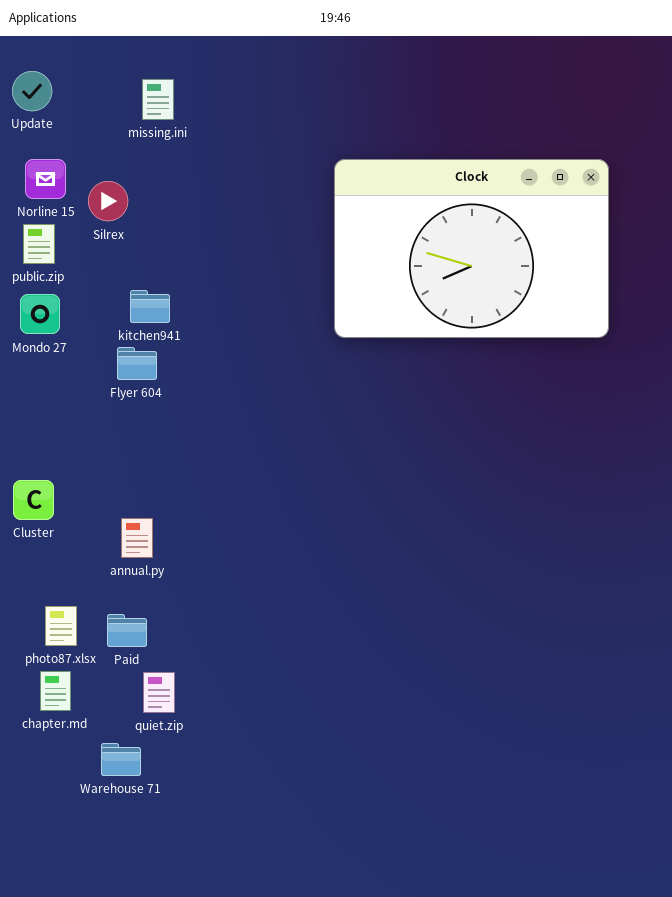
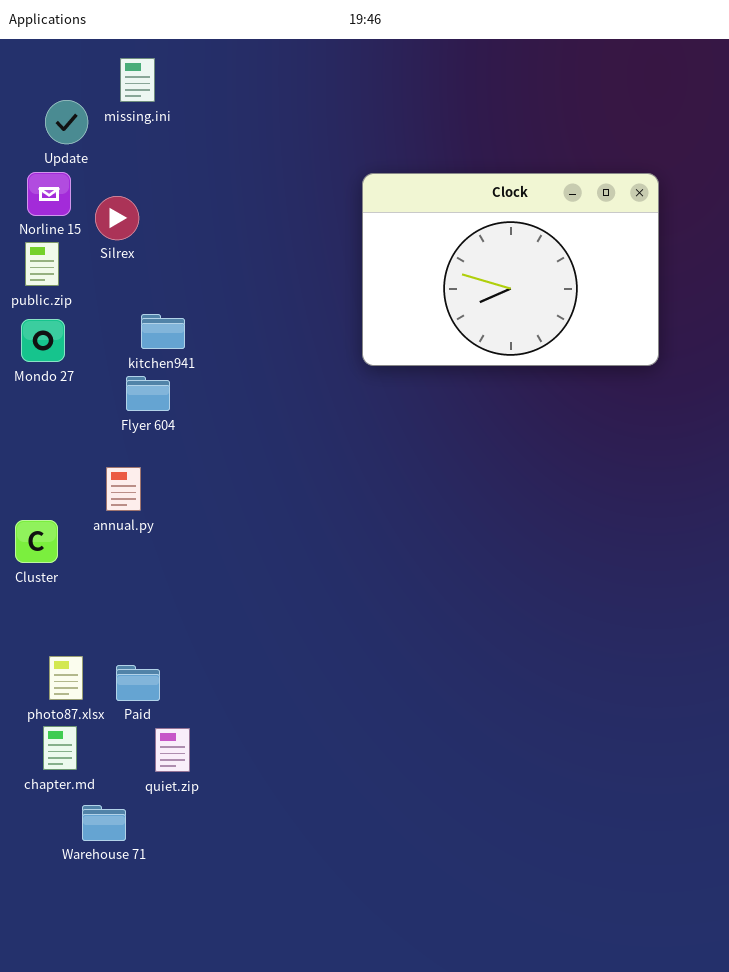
Update: [12,71,52,111] -> [45,100,88,144], moved
missing.ini: [142,79,174,120] -> [120,58,155,102], moved
annual.py: [121,518,153,558] -> [106,467,141,511], moved
Warehouse 71: [101,743,141,776] -> [82,805,126,841], moved

